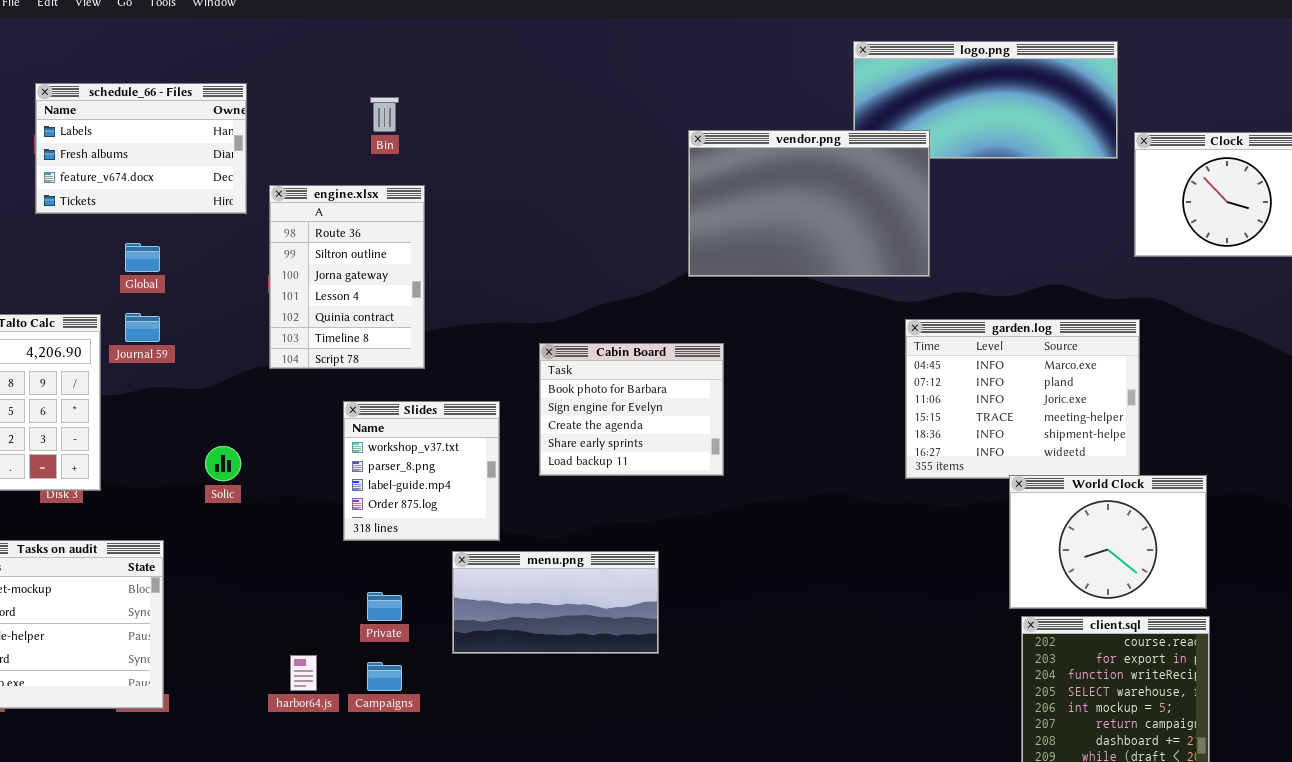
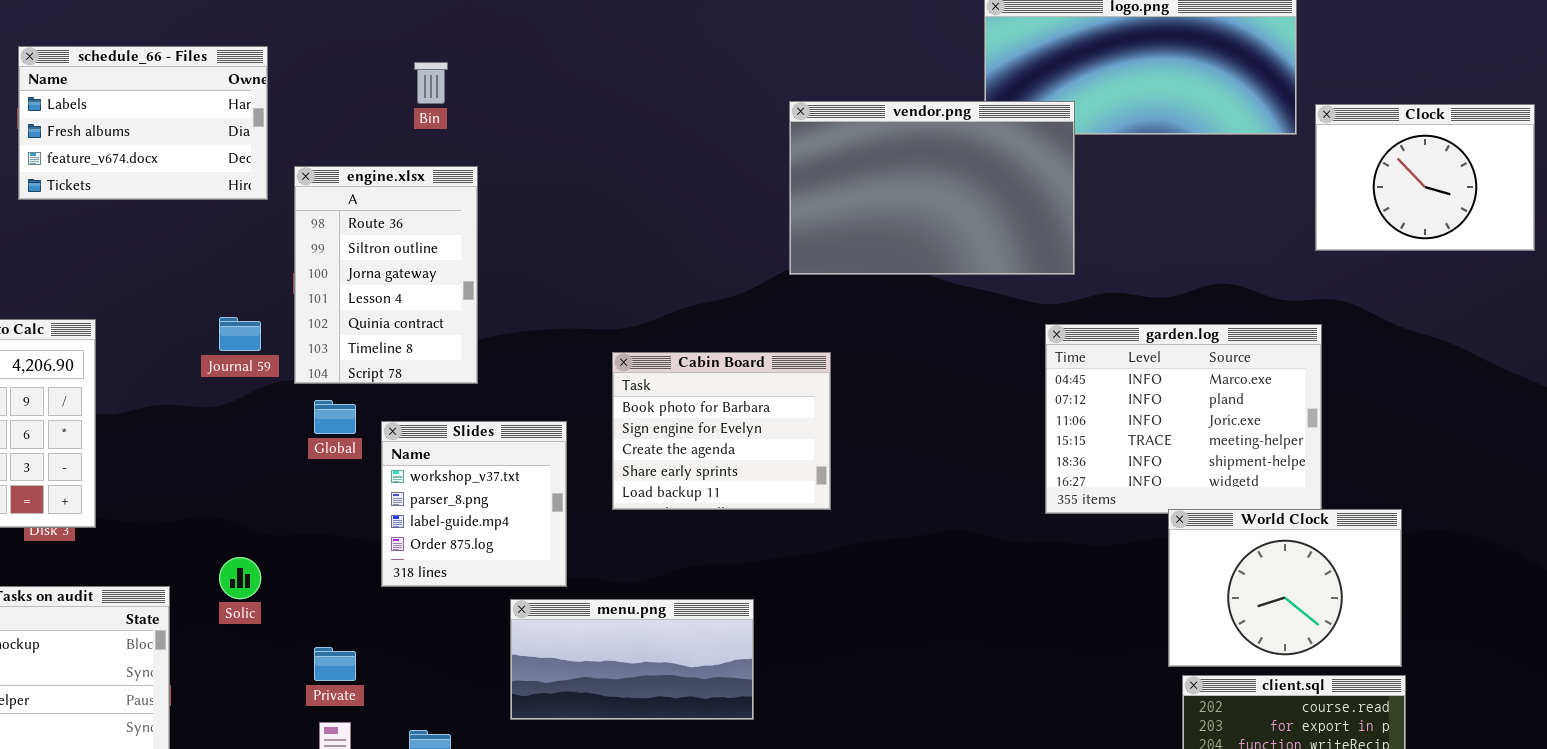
Global: [125,243,160,272] -> [314,400,356,434], moved
Journal 59: [125,313,160,342] -> [219,317,261,351], moved
Solic: [205,446,241,481] -> [219,557,261,599], moved
Private: [367,592,402,621] -> [314,647,356,681], moved

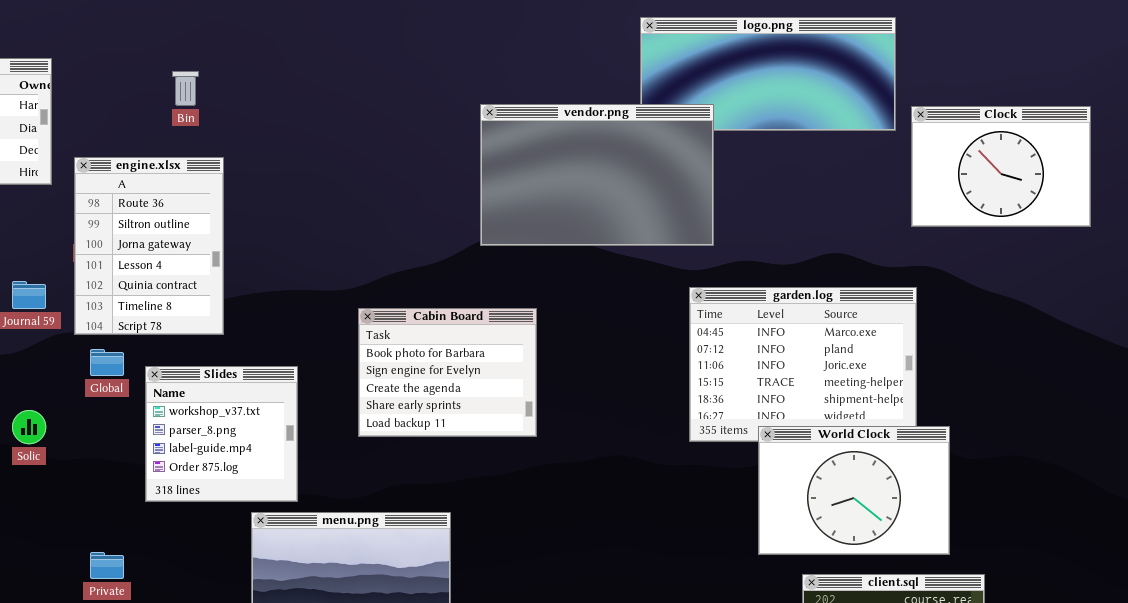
Cabin Board: [612,352,831,510] -> [358,308,537,437], moved
World Clock: [1168,509,1402,667] -> [758,426,950,555], moved
Solic: [219,557,261,599] -> [12,410,46,444], moved

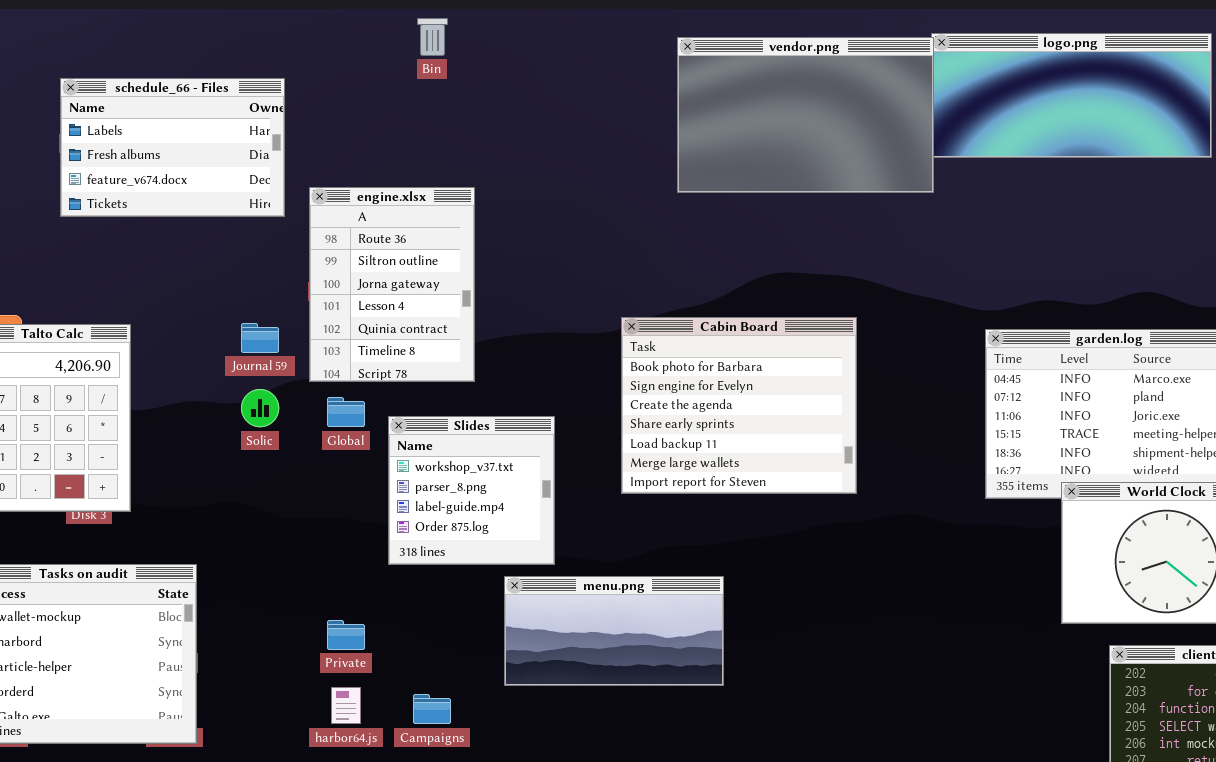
Bin: [172,71,199,106] -> [417,18,448,56], moved
vendor.png: [480,104,714,246] -> [677,37,934,193], moved
Cabin Board: [358,308,537,437] -> [621,317,857,494], resized
Solic: [12,410,46,444] -> [241,389,279,427], moved

